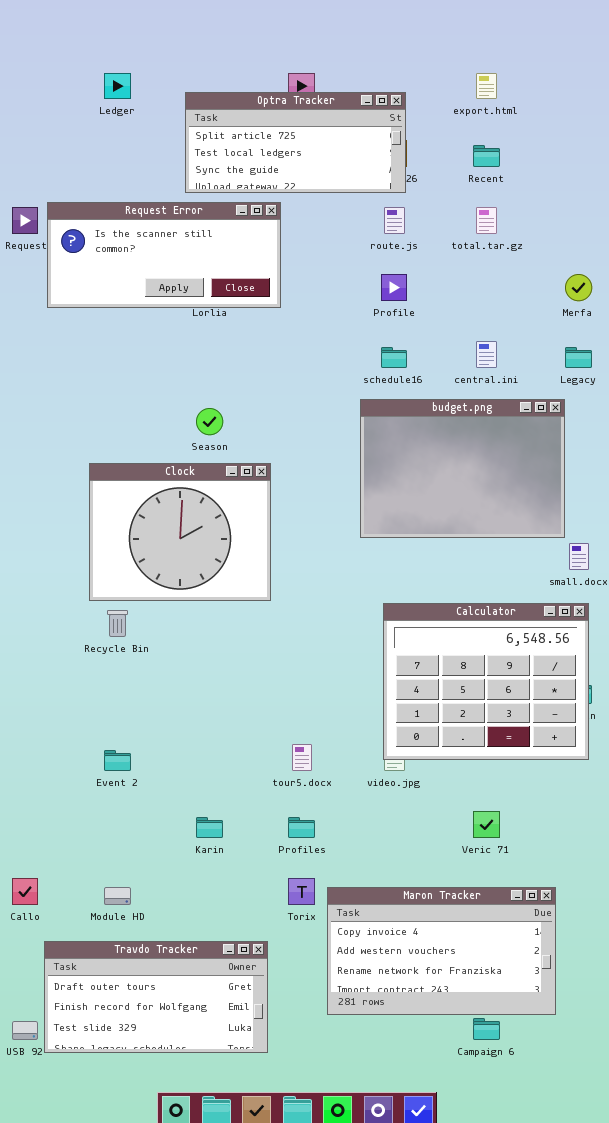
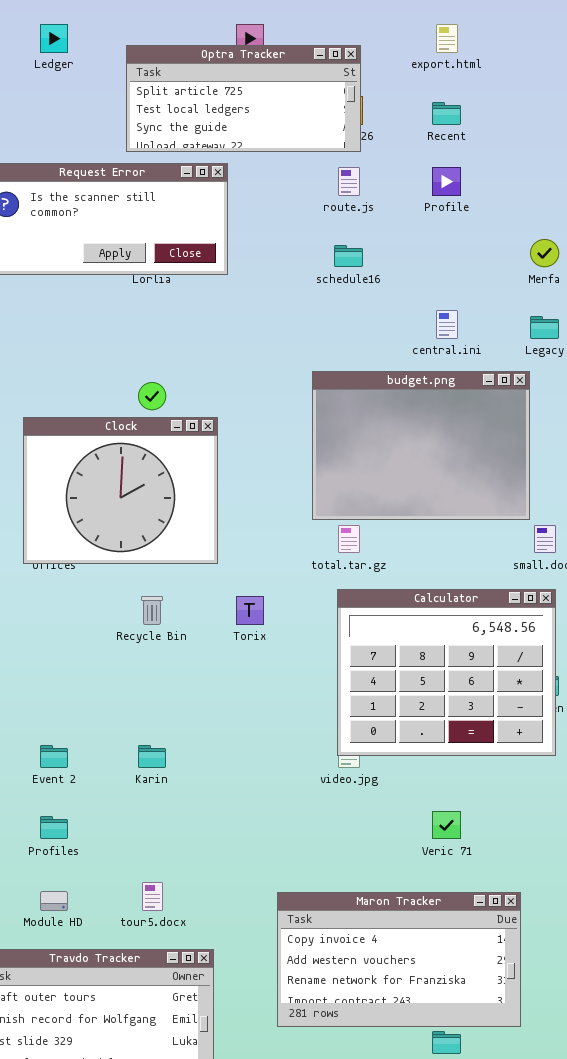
total.tar.gz: [476,207,497,234] -> [338,525,360,553], moved
Profile: [381,274,407,301] -> [432,167,461,196], moved
schedule16: [381,347,407,368] -> [334,245,363,267], moved
Clock: [89,463,271,601] -> [23,417,218,564], moved
Recycle Bin: [107,610,128,637] -> [141,596,163,625], moved
tour5.docx: [292,744,312,771] -> [142,882,163,911], moved
Karin: [196,817,223,838] -> [138,745,166,768], moved
Profiles: [288,817,315,838] -> [40,816,68,839], moved
Torix: [288,878,315,905] -> [236,596,264,625], moved

